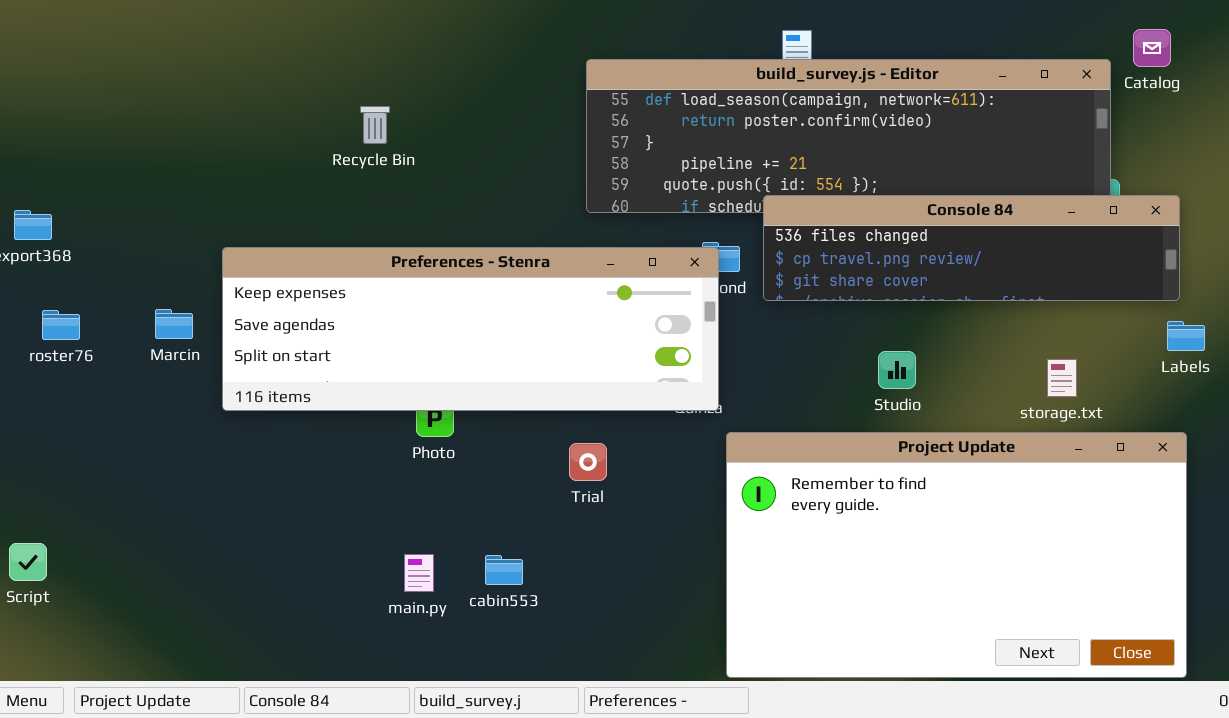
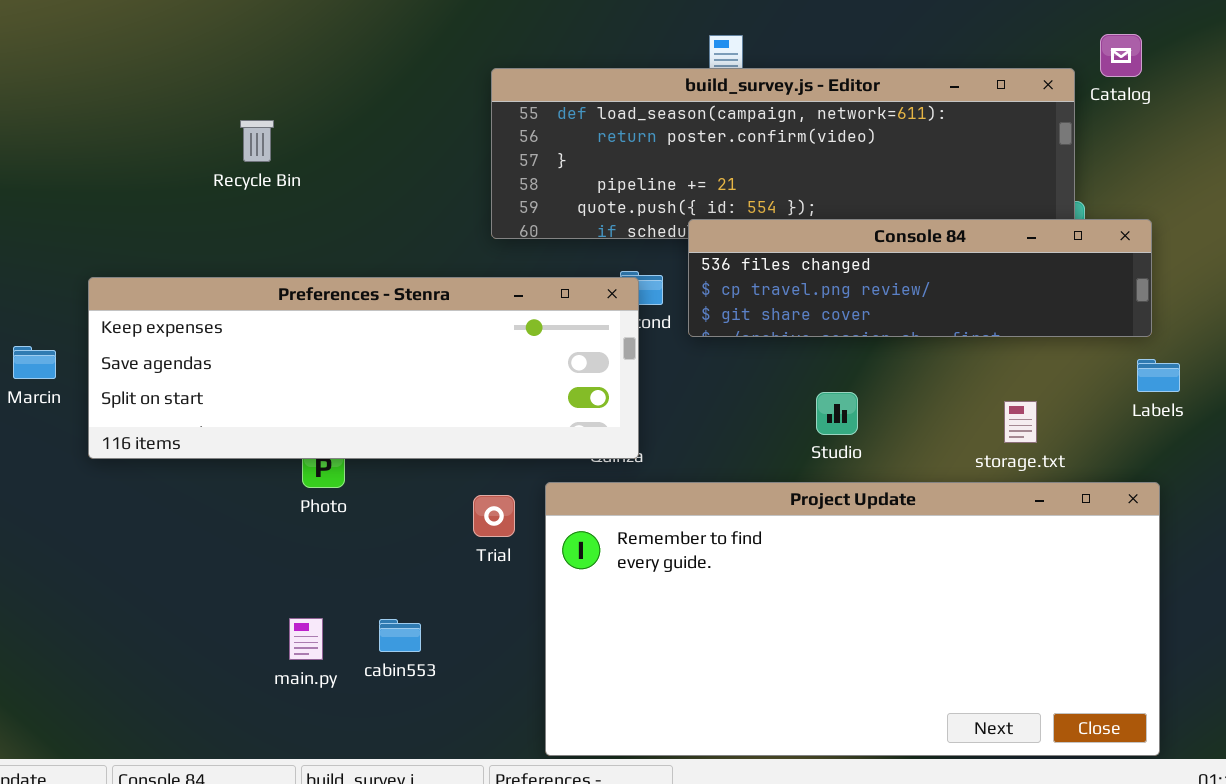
Project Update: [726,432,1187,678] -> [545,482,1160,756], resized

